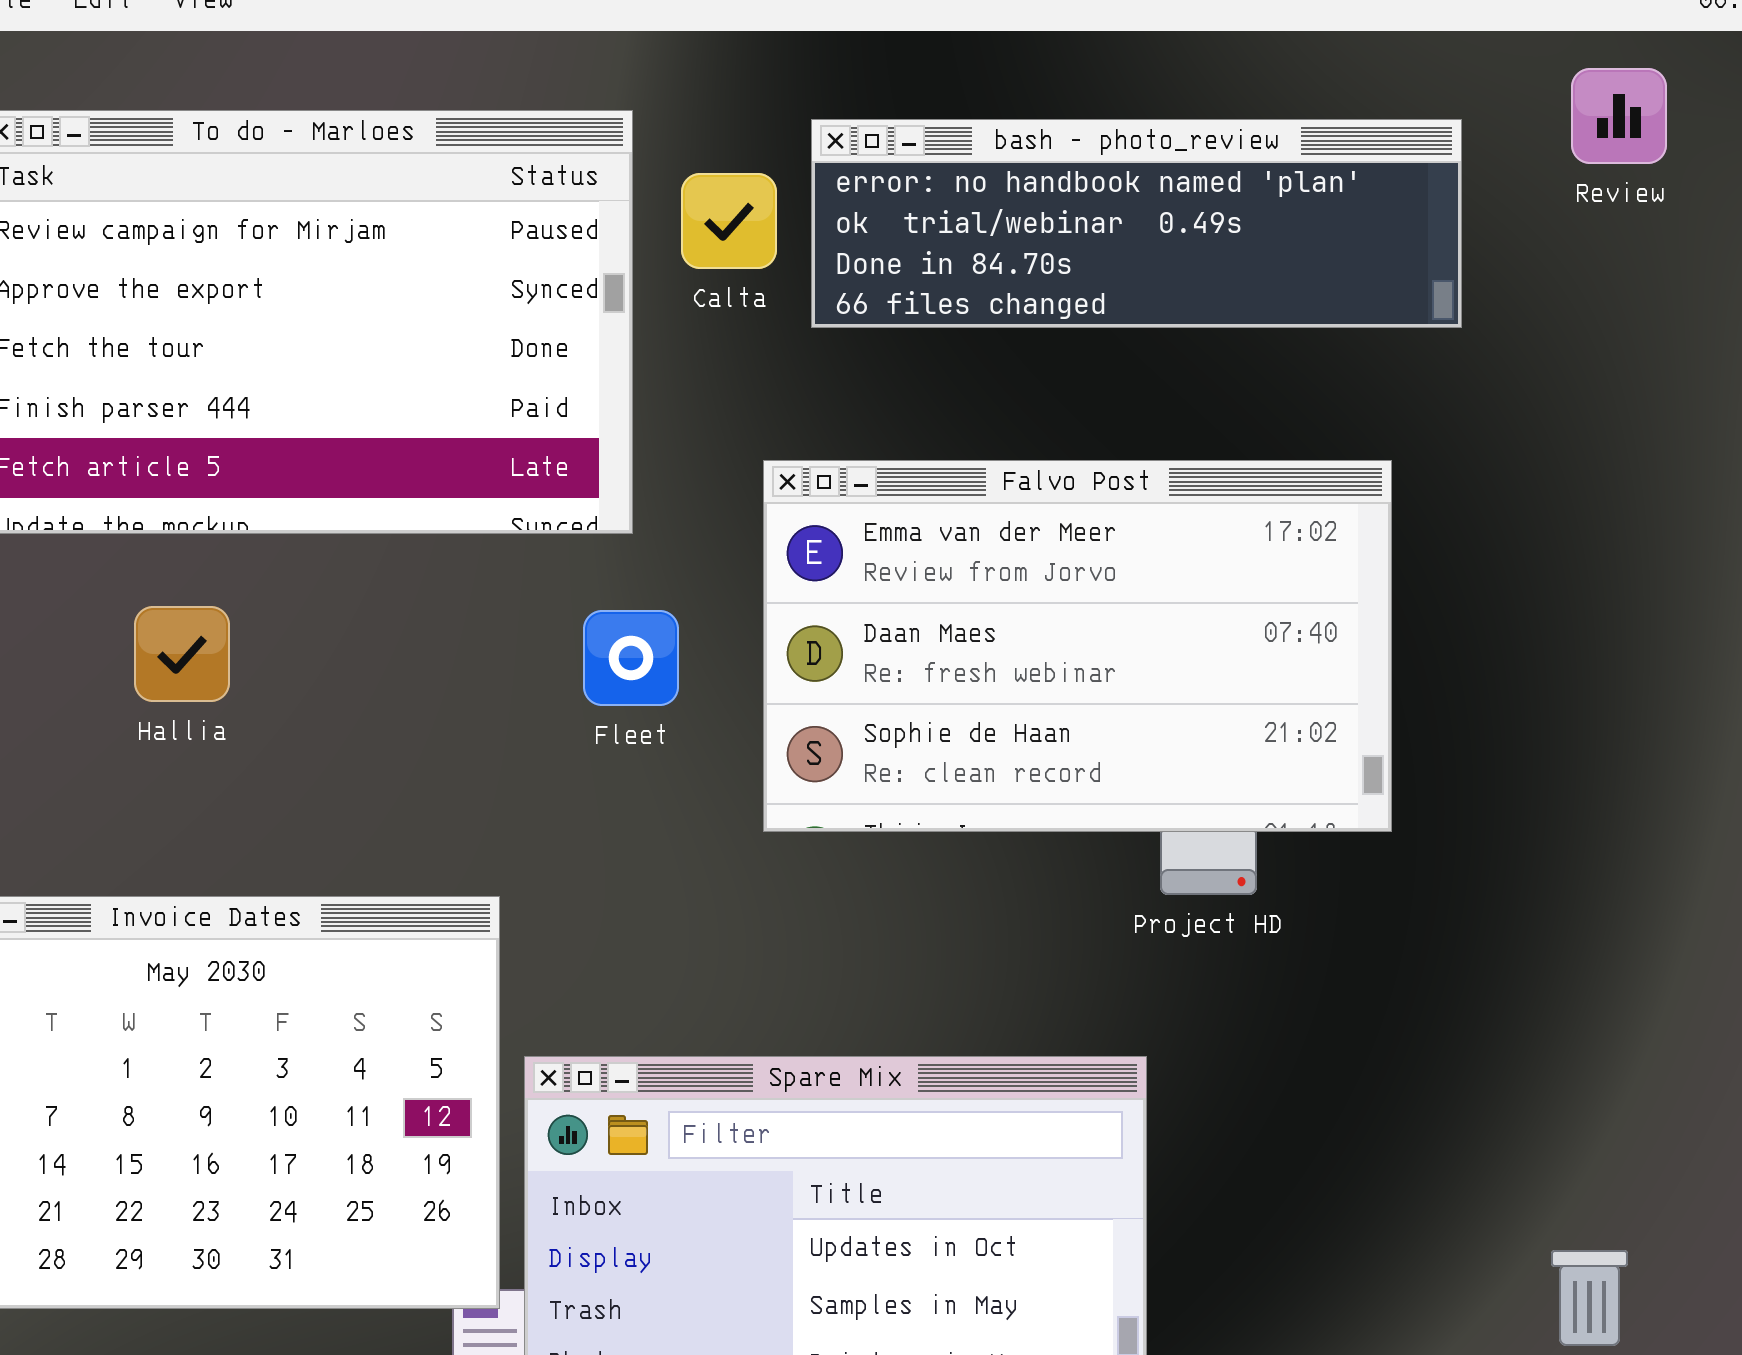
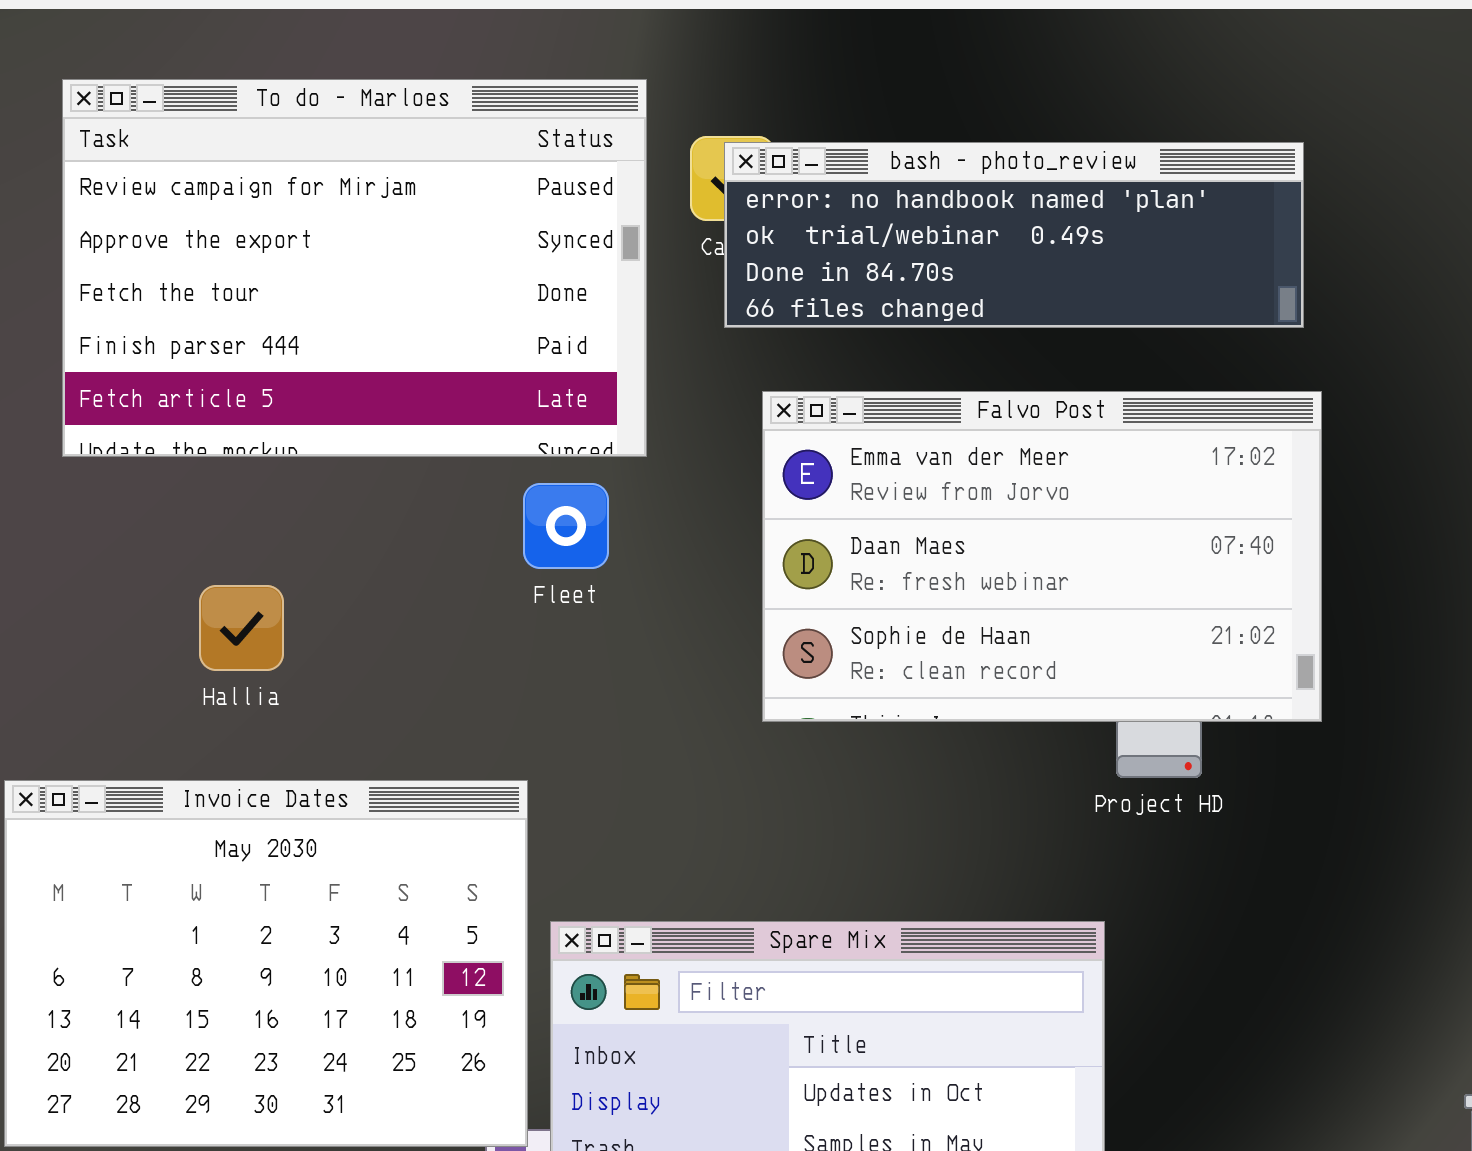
bash - photo_review: [811,119,1462,328] -> [724,142,1304,328], moved
Hallia: [134,606,230,702] -> [199,585,284,671], moved
Fleet: [583,610,679,706] -> [523,483,609,569], moved

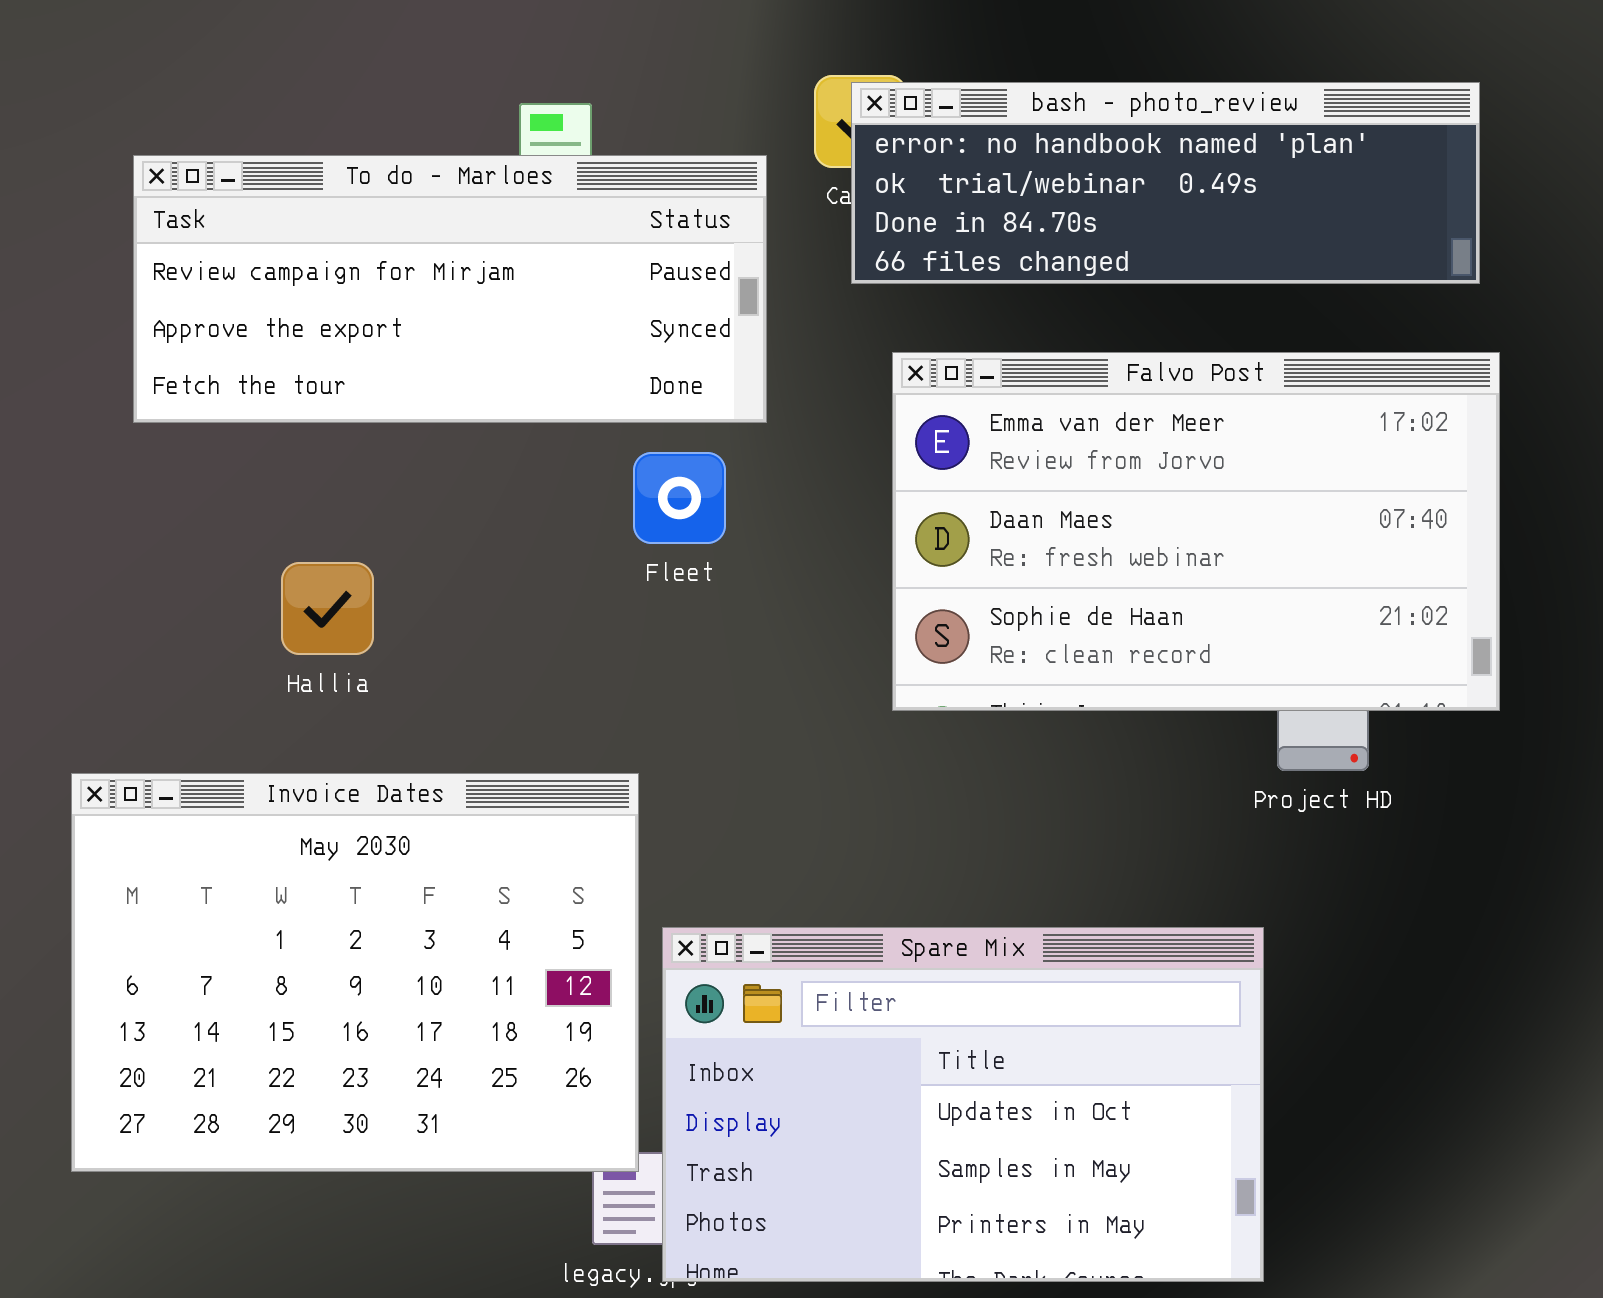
To do - Marloes: [62,79,647,457] -> [133,155,767,423], resized

